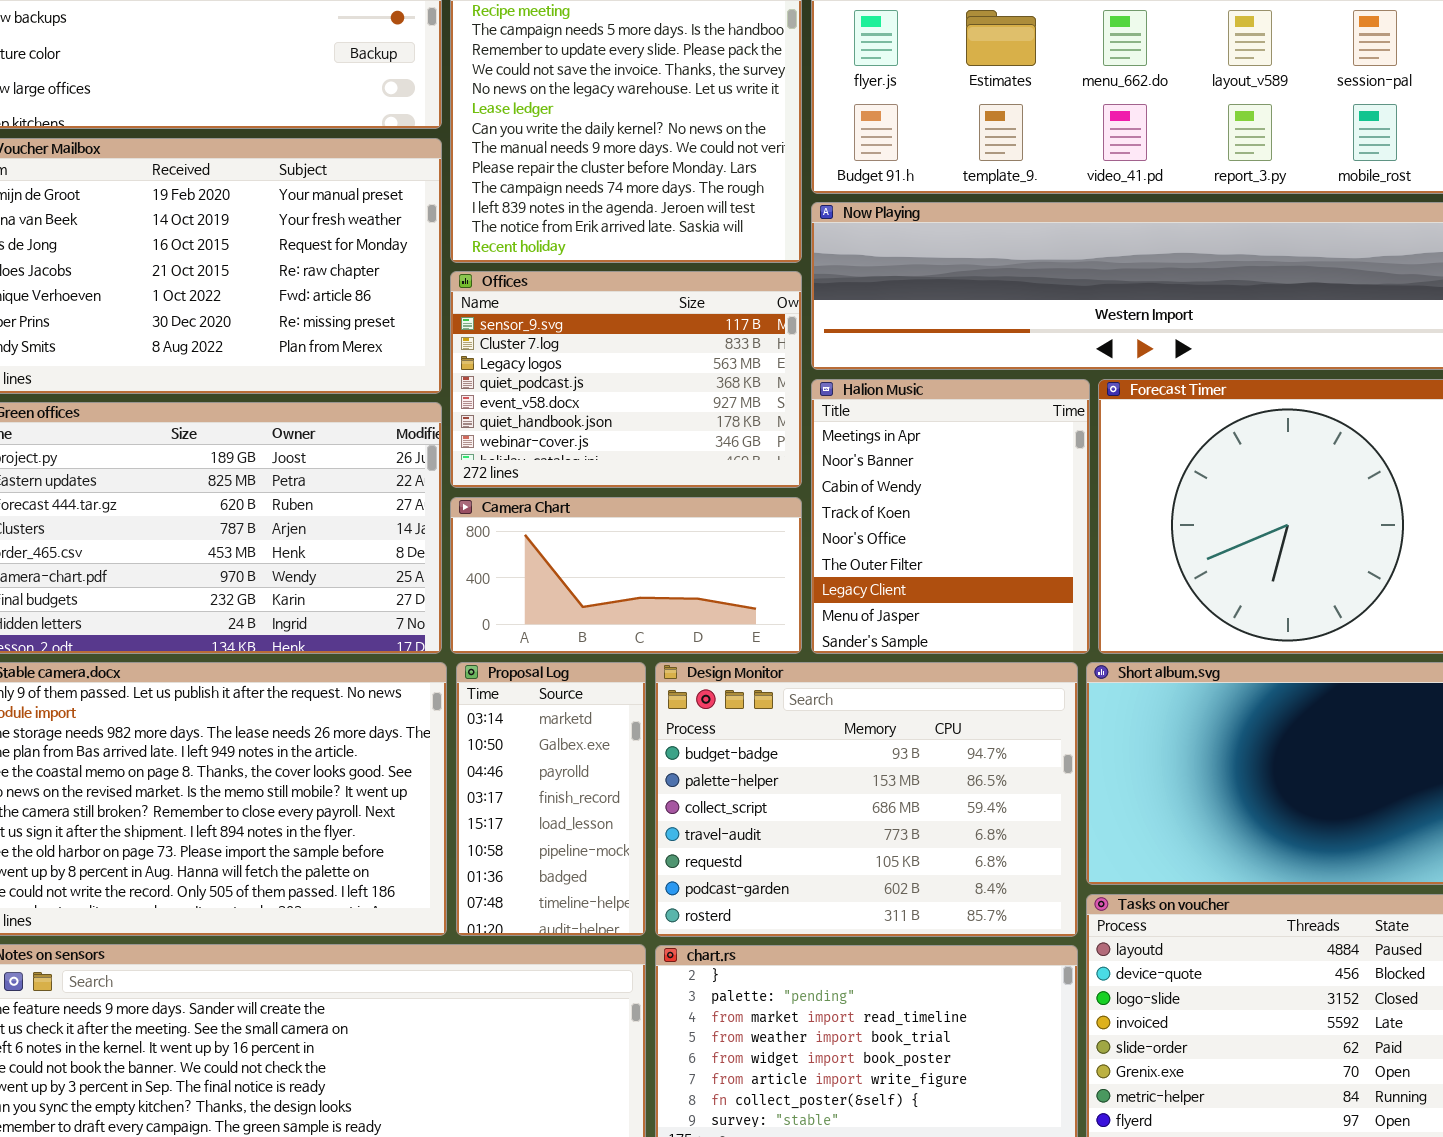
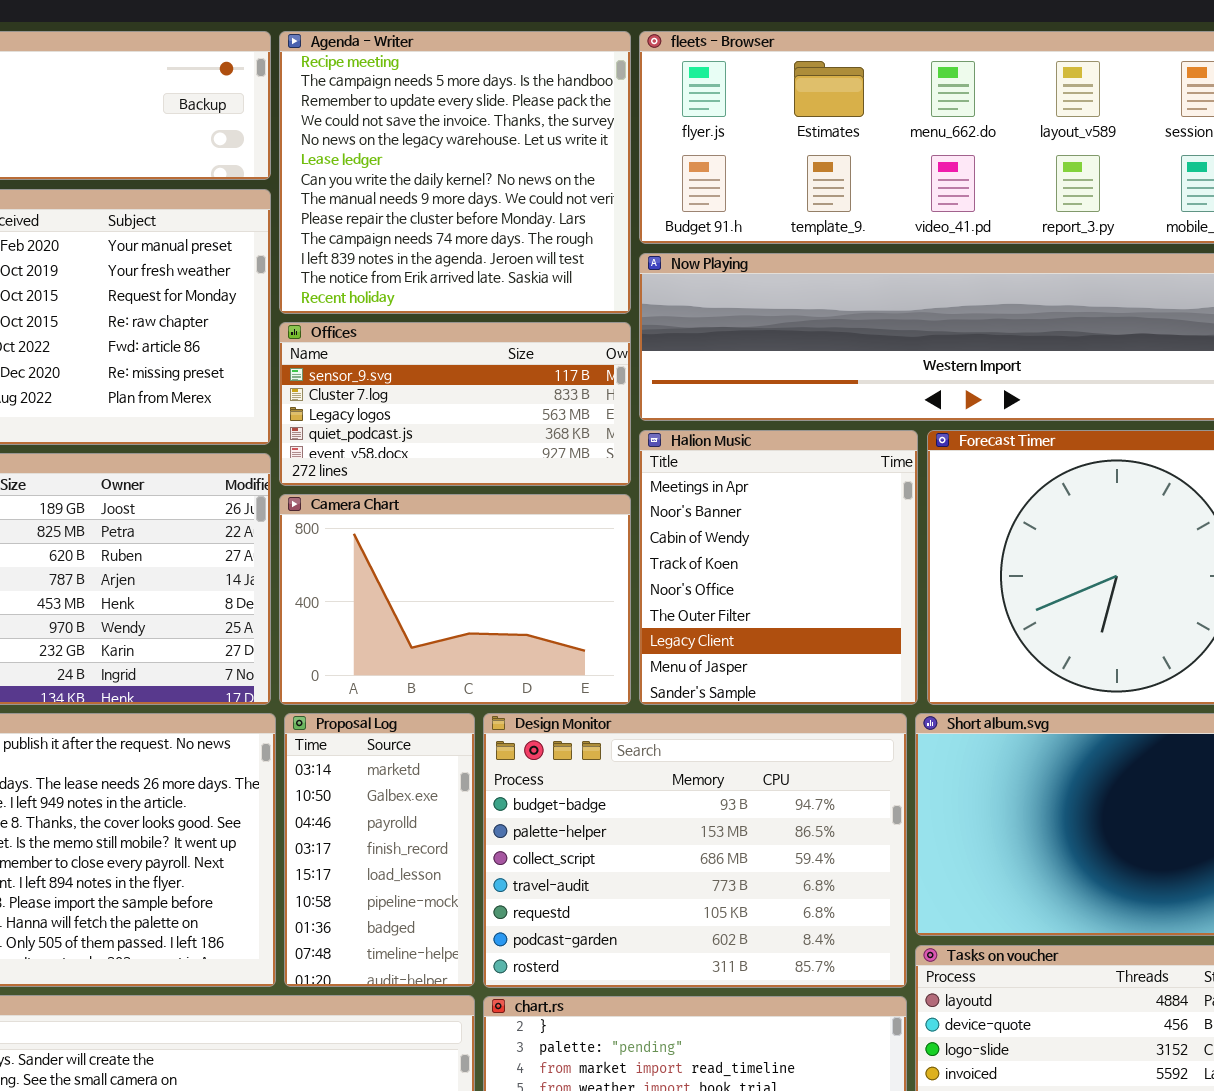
Offices: [450,271,802,488] -> [279,322,631,486], resized
Camera Chart: [450,497,802,654] -> [279,494,631,705], resized

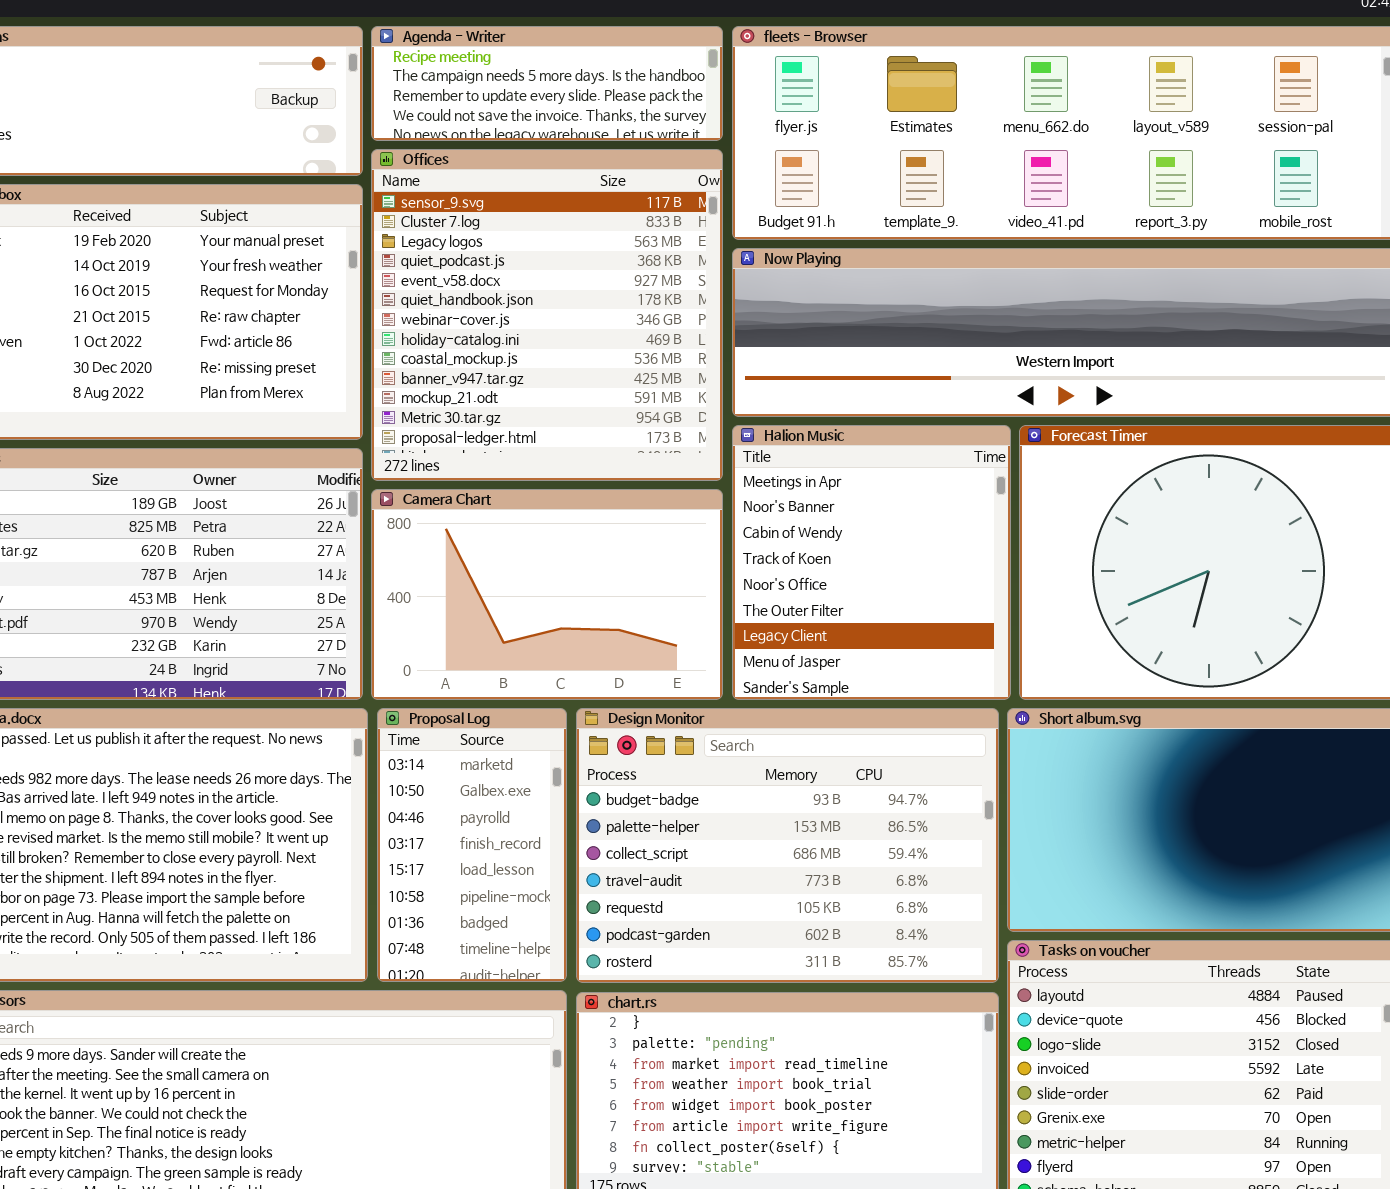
Agenda - Writer: [279,31,631,314] -> [371,26,723,141], resized
Offices: [279,322,631,486] -> [371,149,723,481], resized

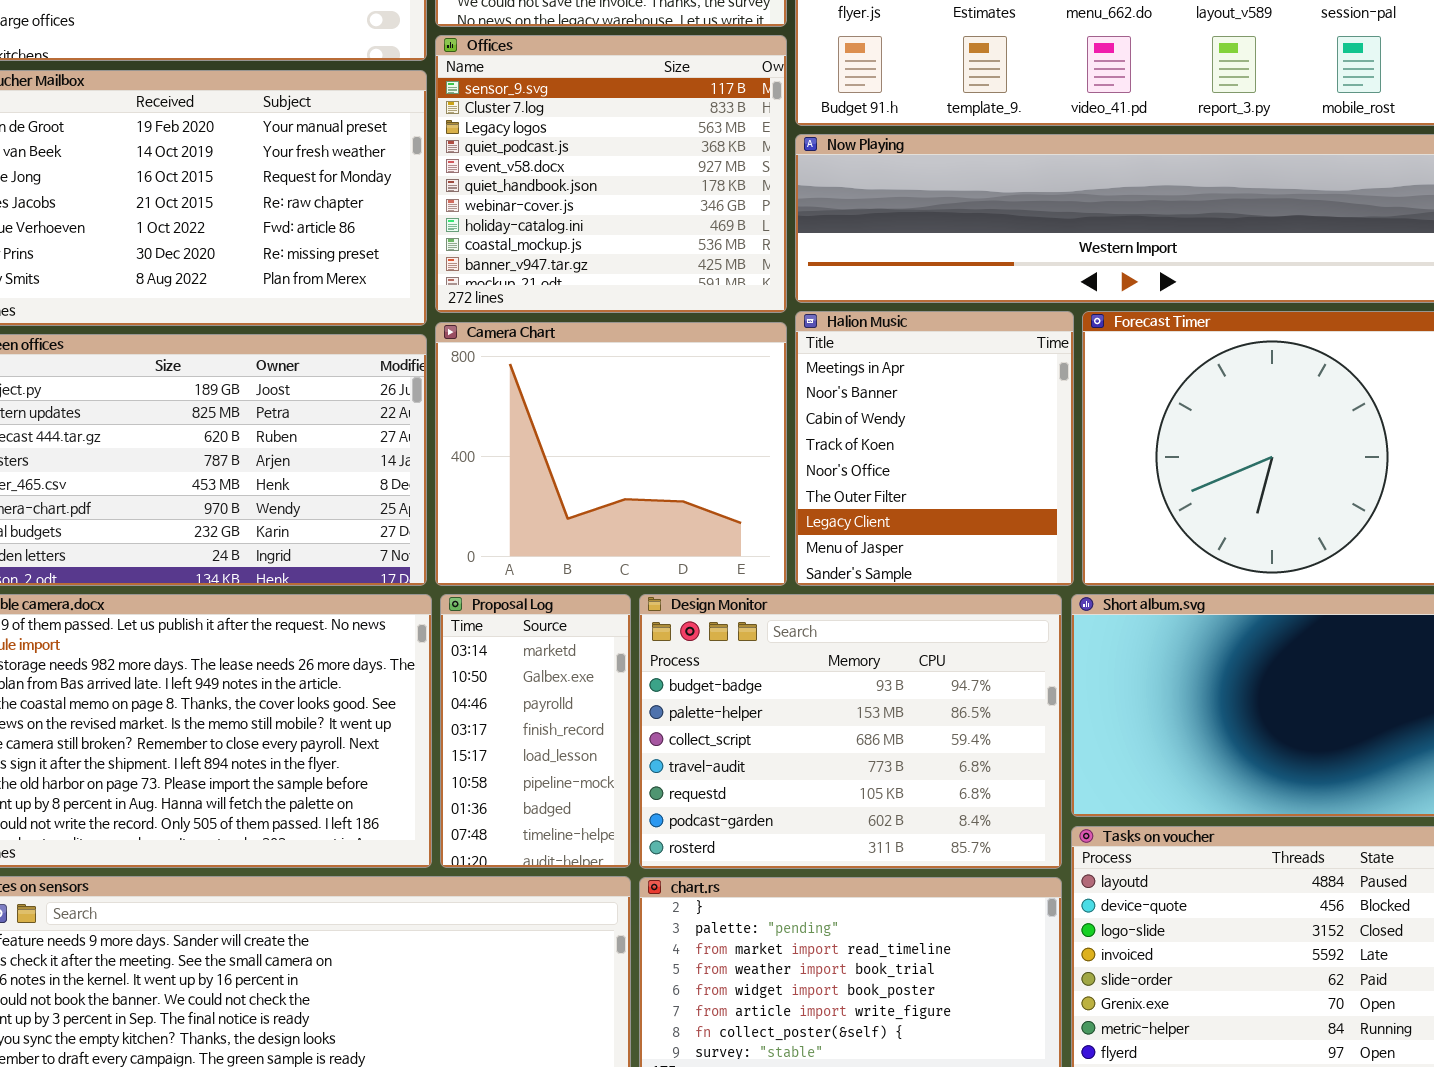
Offices: [371,149,723,481] -> [435,35,787,313], resized
Camera Chart: [371,489,723,700] -> [435,322,787,586], resized

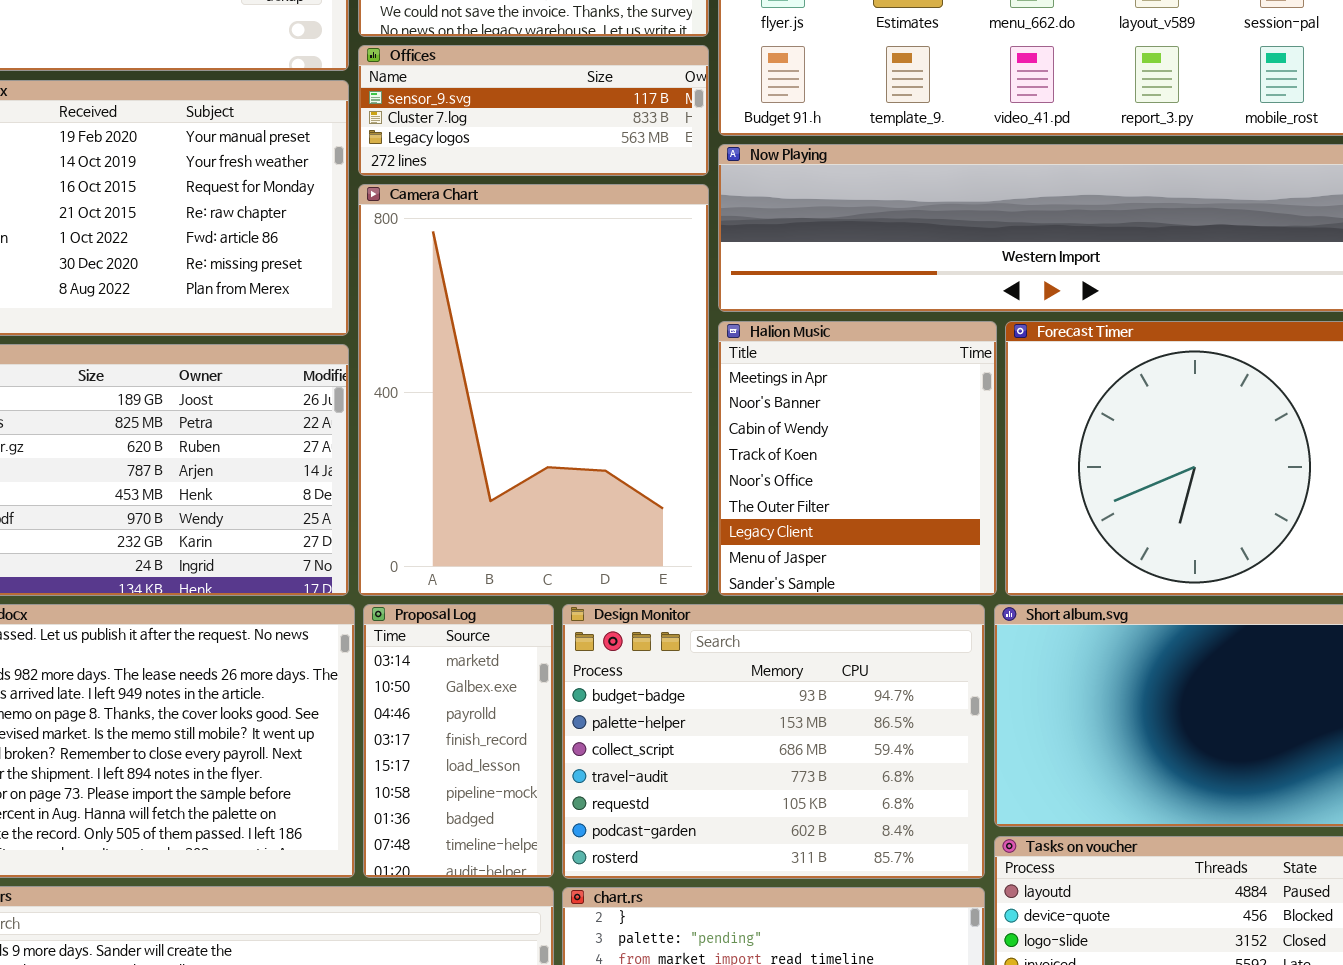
Offices: [435,35,787,313] -> [358,45,709,176], resized
Camera Chart: [435,322,787,586] -> [358,184,709,596], resized

